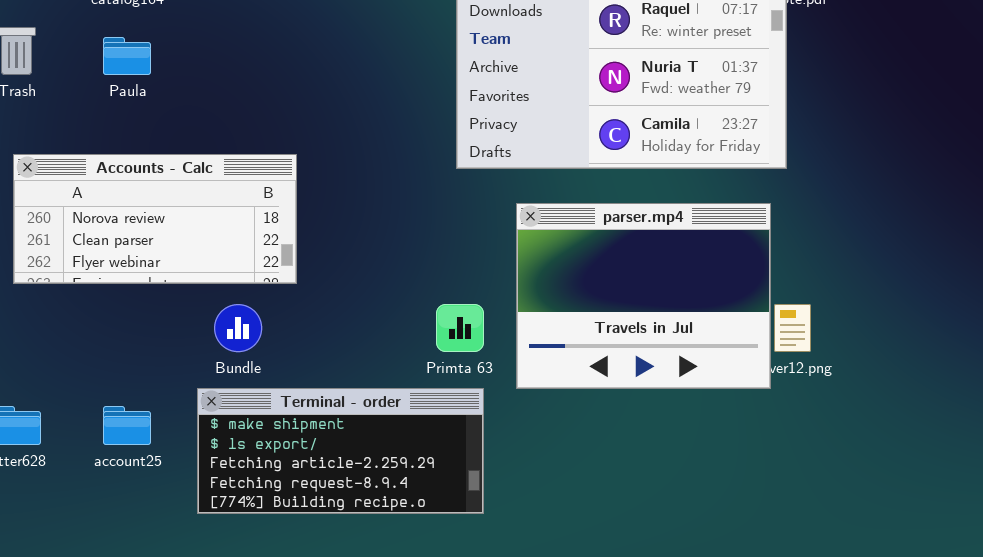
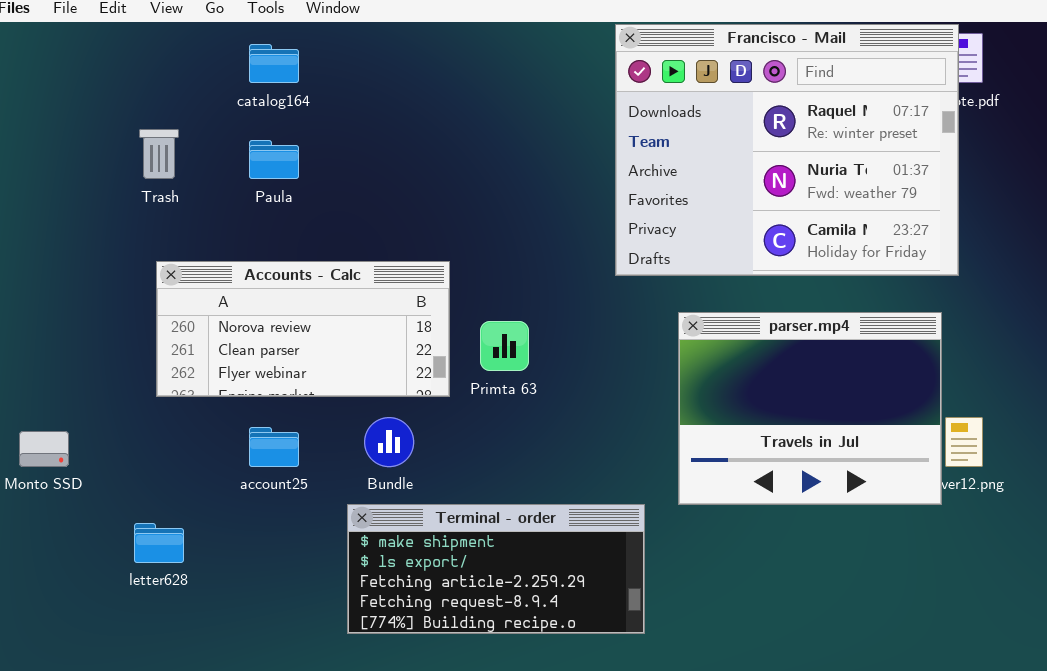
Primta 63: [436,304,484,352] -> [480,321,529,371], moved
account25: [103,406,151,445] -> [249,427,299,467], moved

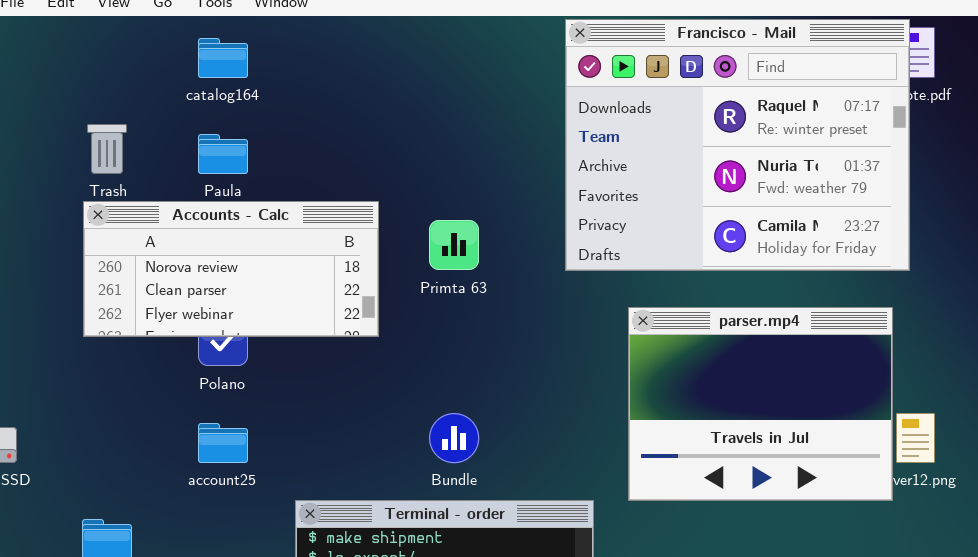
Accounts - Calc: [156,261,450,397] -> [83,201,379,337], moved
Primta 63: [480,321,529,371] -> [429,220,479,270], moved
Bundle: [364,417,414,467] -> [429,413,479,463], moved

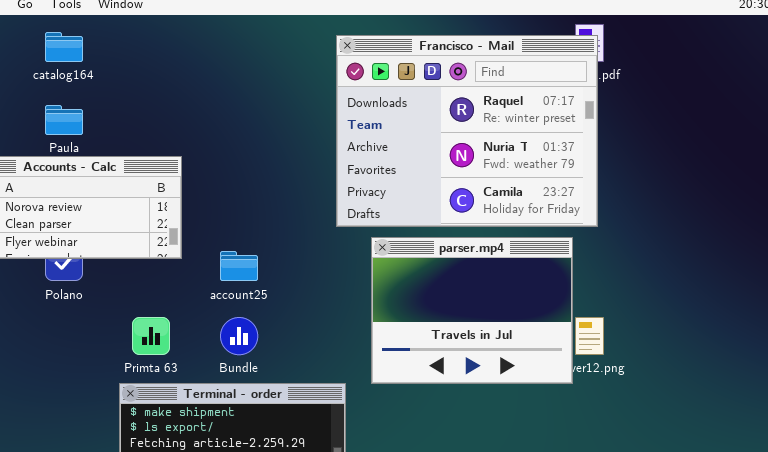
Francisco - Mail: [565,19,910,271] -> [336,35,598,227], moved
Primta 63: [429,220,479,270] -> [132,317,170,355], moved
account25: [198,423,248,463] -> [220,251,258,281], moved

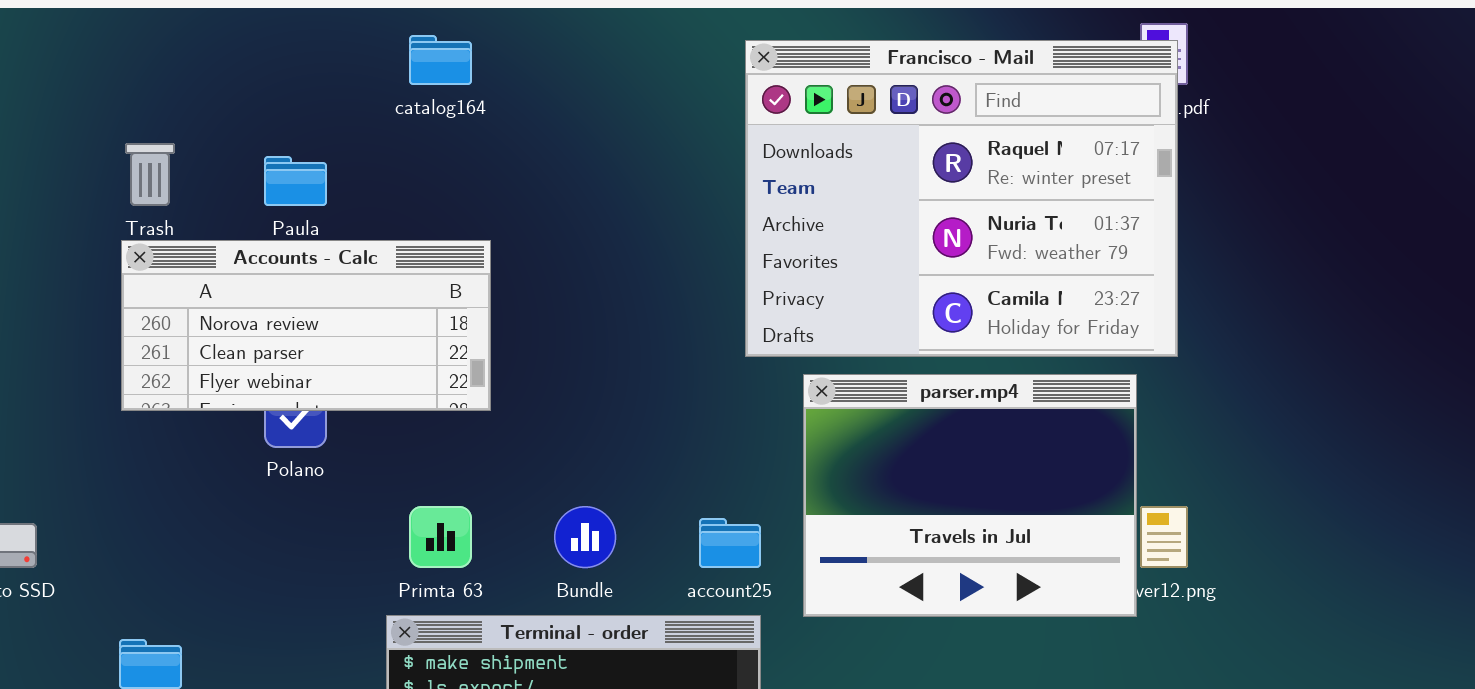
catalog164: [45,32,83,62] -> [409,35,472,85], moved
account25: [220,251,258,281] -> [699,518,761,568], moved

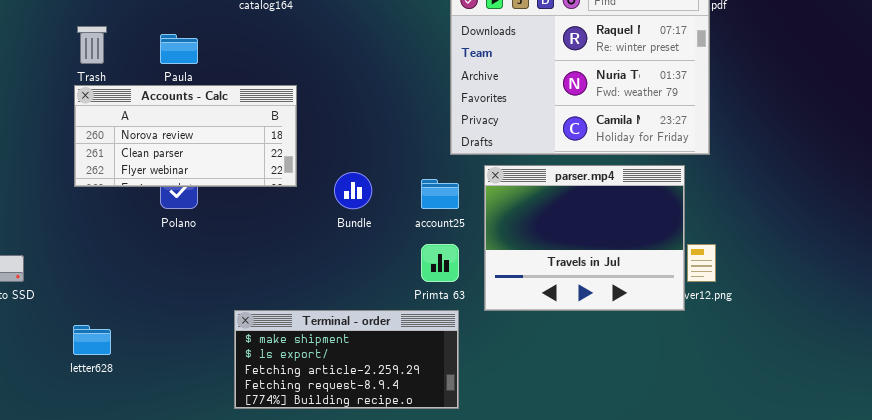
Primta 63: [409,506,472,568] -> [421,244,459,282], moved
Bundle: [554,506,616,568] -> [334,172,372,209], moved
account25: [699,518,761,568] -> [421,179,459,209], moved

